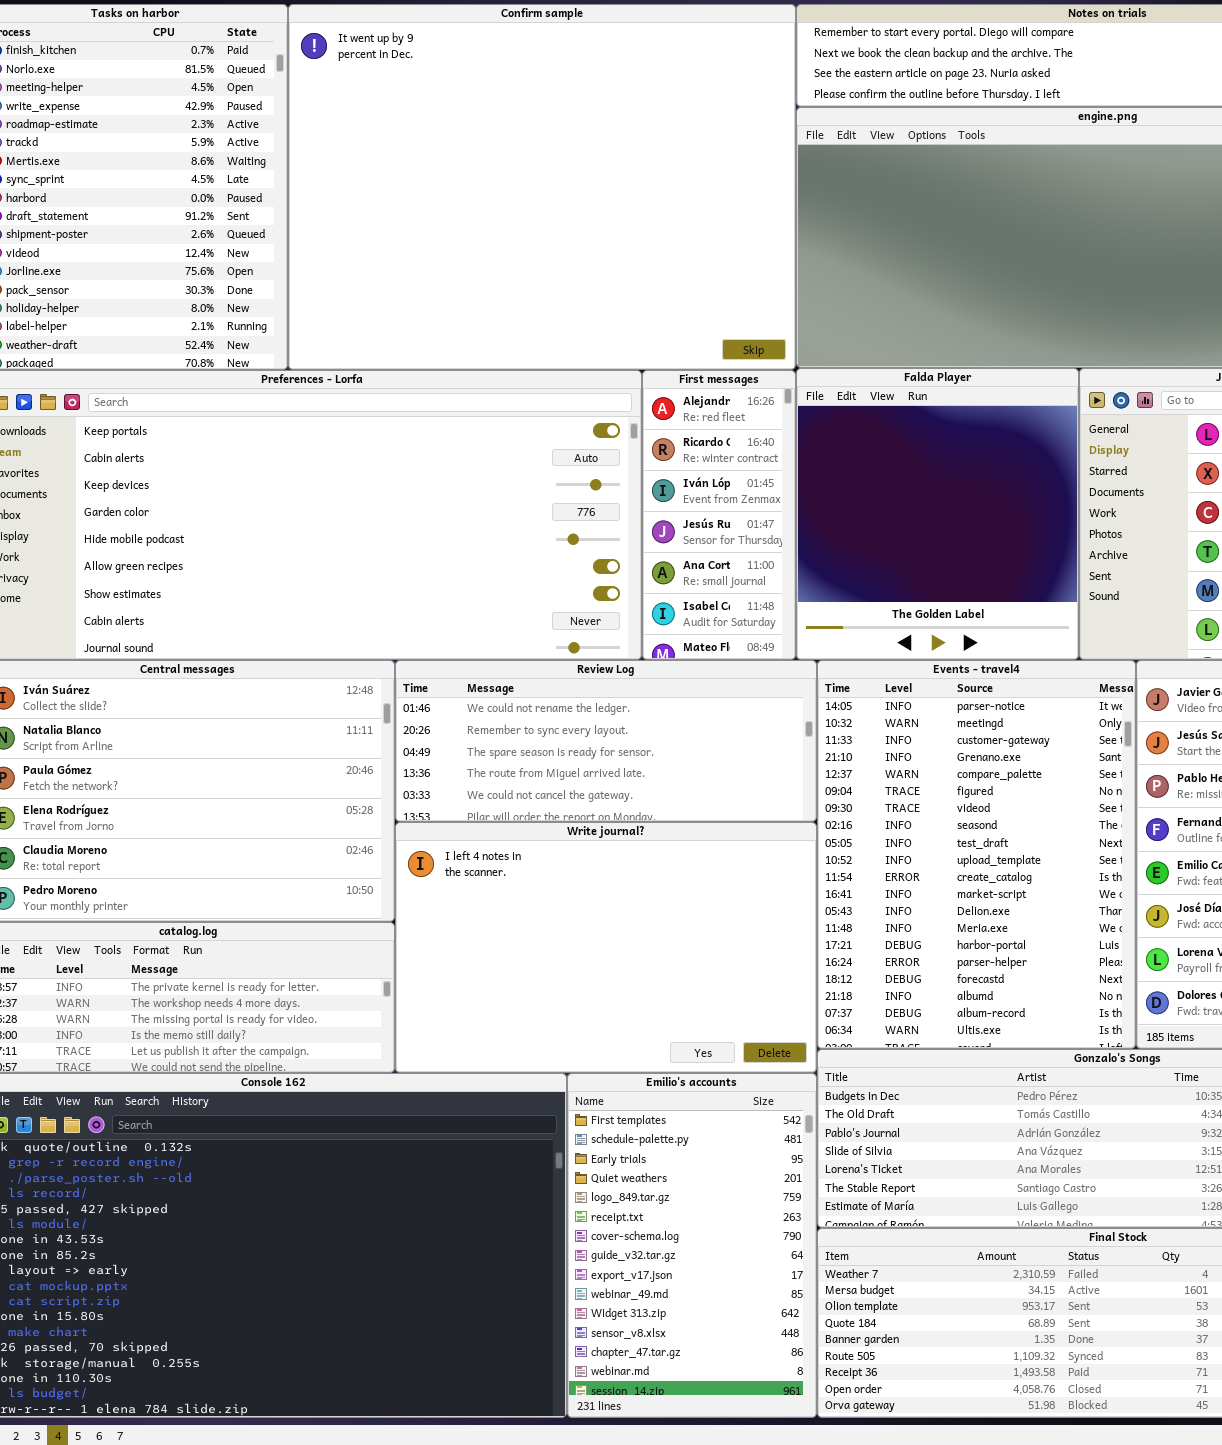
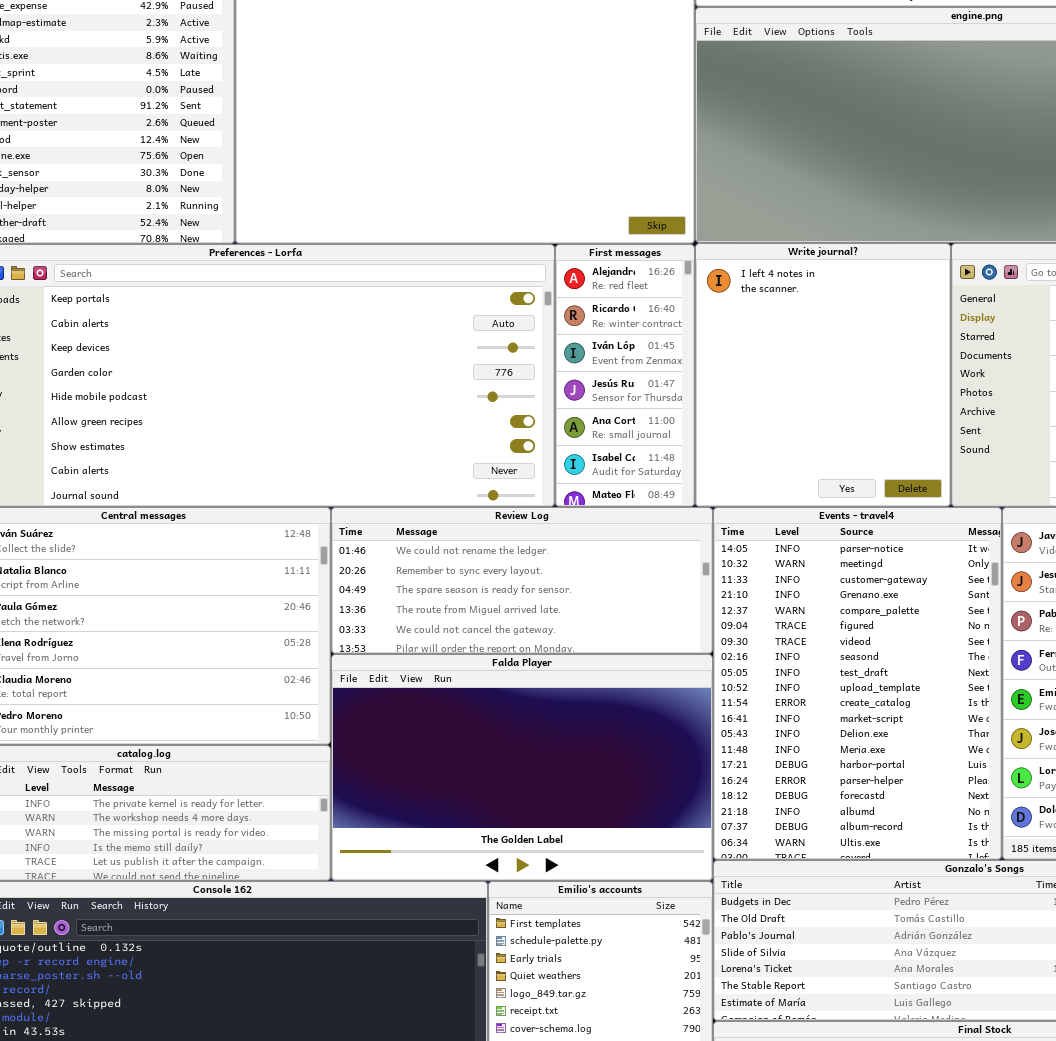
Falda Player: [796,368,1079,660] -> [331,654,713,881], moved, resized
Write journal?: [395,822,817,1073] -> [695,243,951,507], moved, resized

